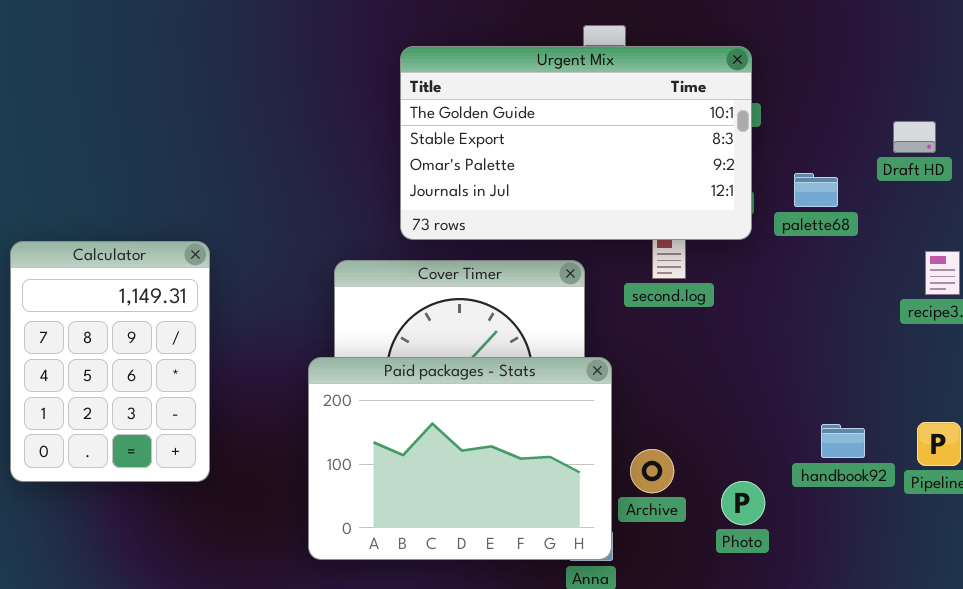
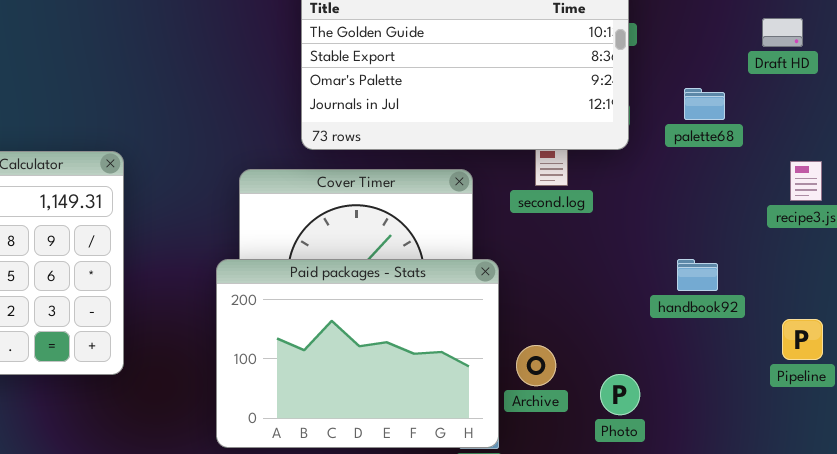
Draft HD: [893,121,936,153] -> [762,18,803,47], moved
palette68: [794,173,838,207] -> [684,88,725,120], moved
handbook92: [821,424,865,458] -> [677,259,718,291], moved

